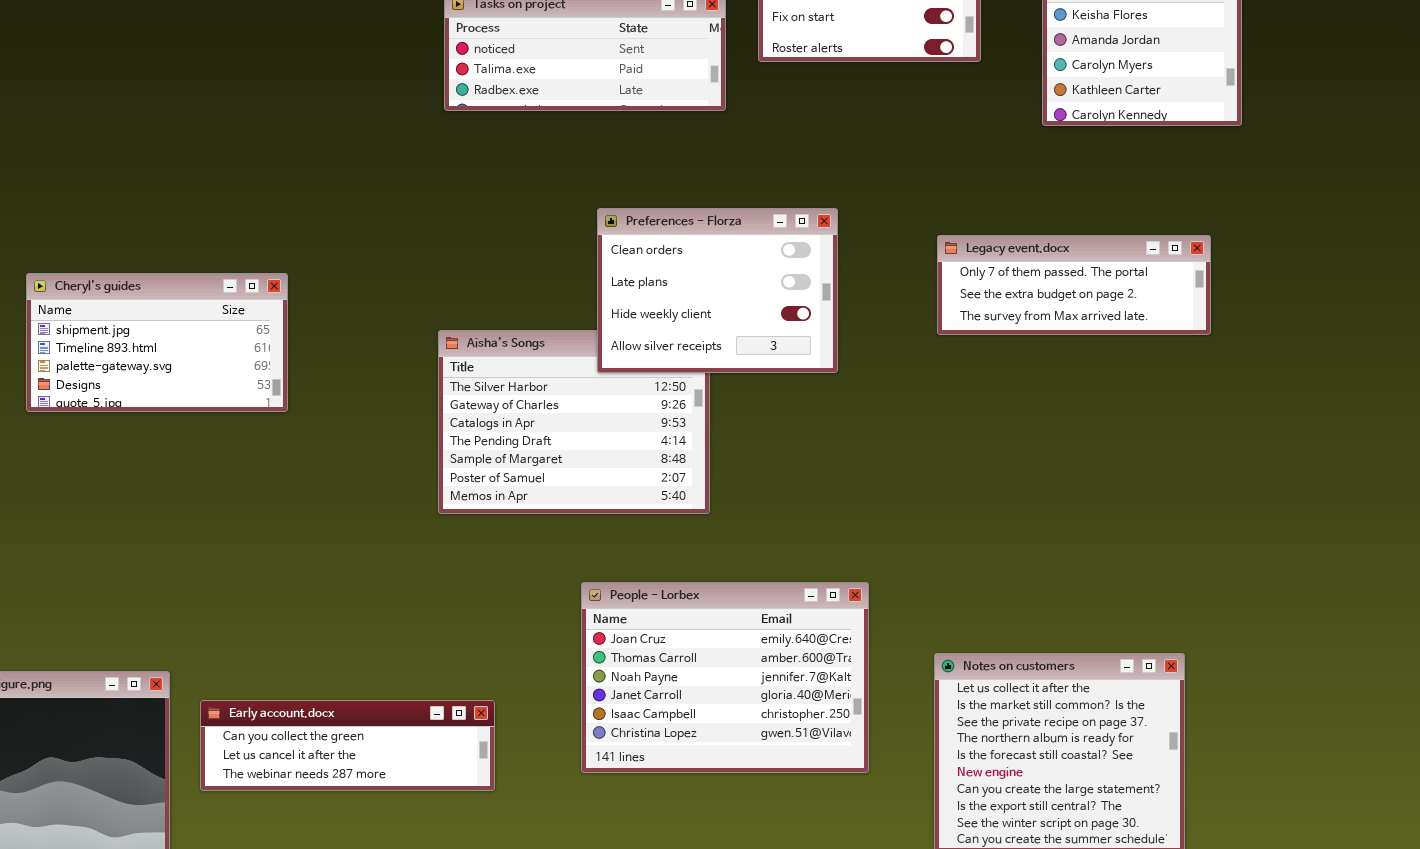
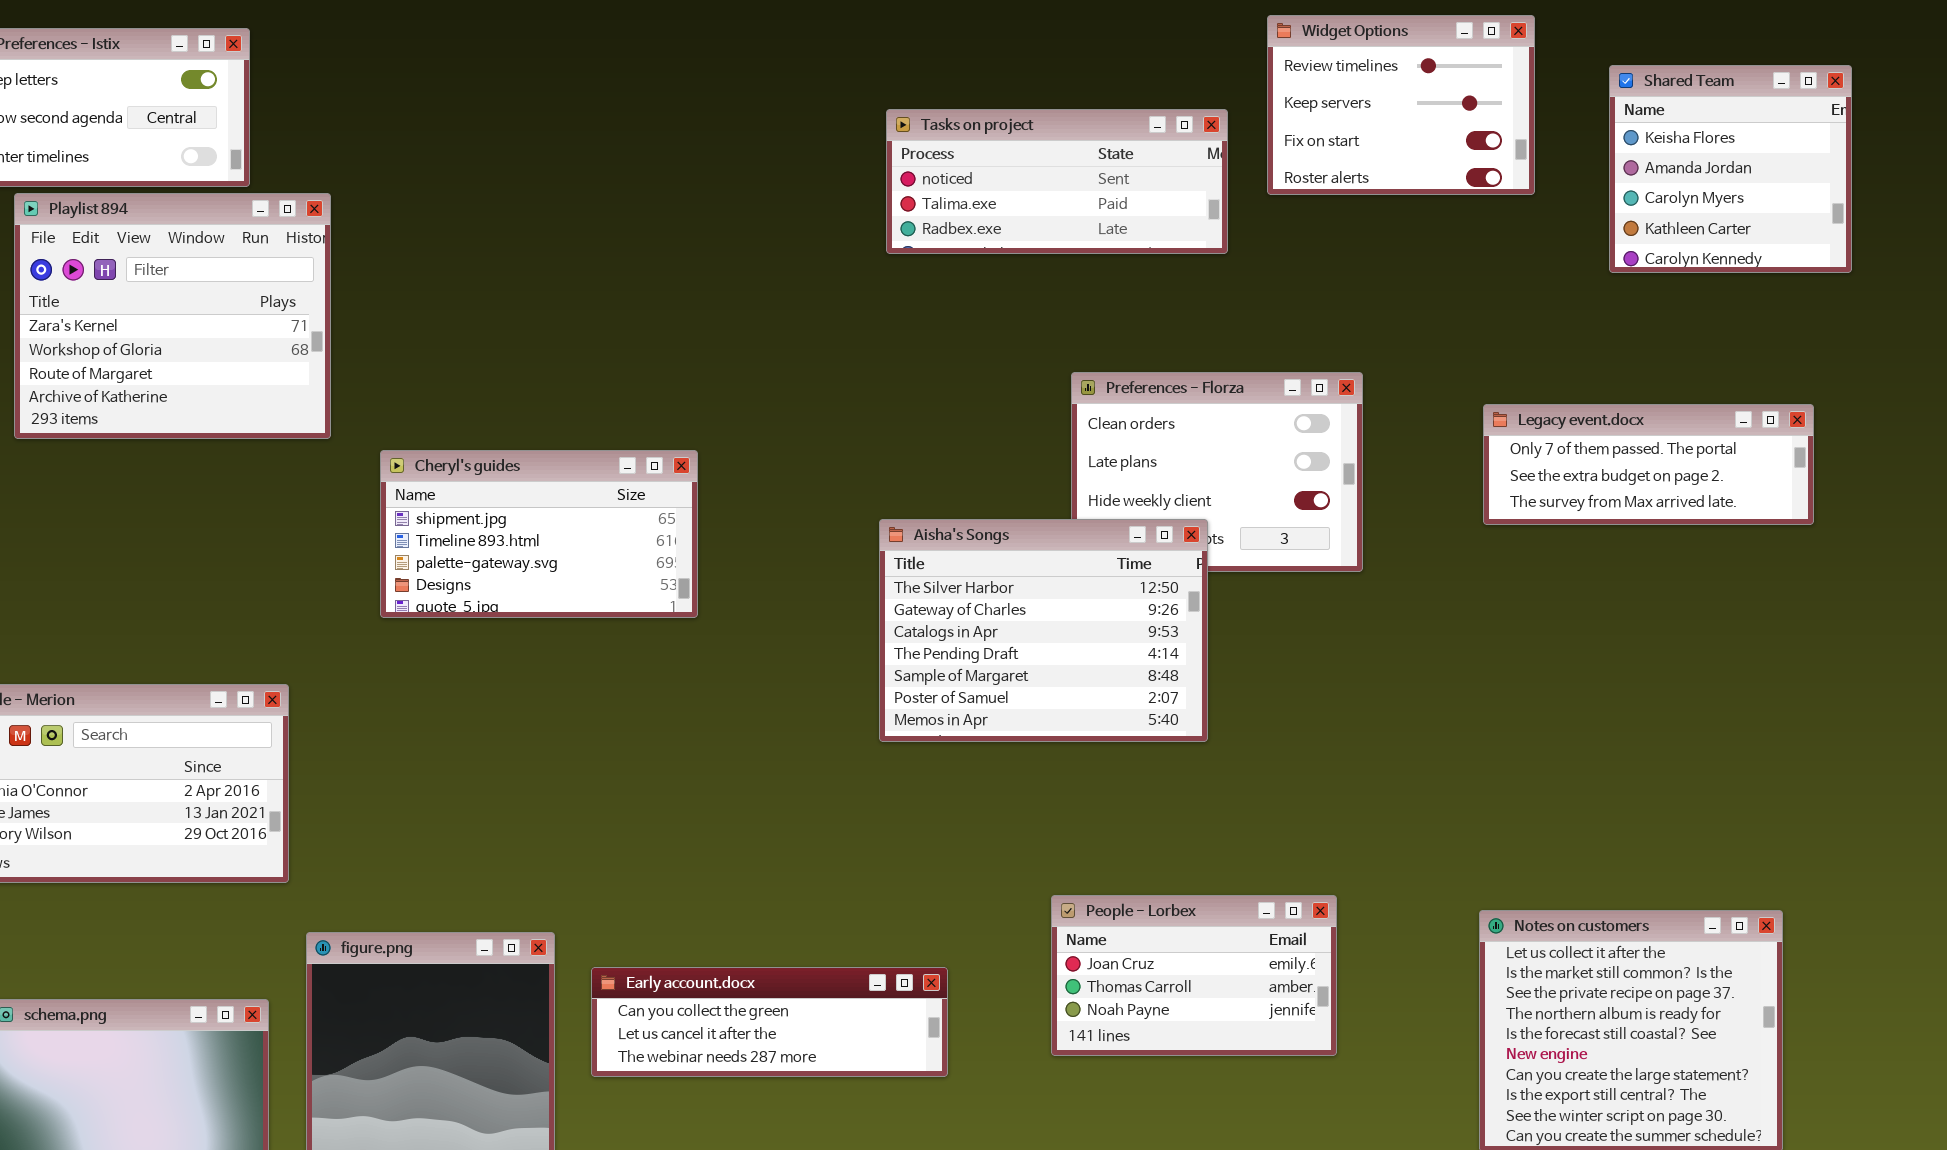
Aisha's Songs: [438,330,710,514] -> [879,519,1208,742], raised
People - Lorbex: [581,582,869,773] -> [1051,895,1337,1056], resized

